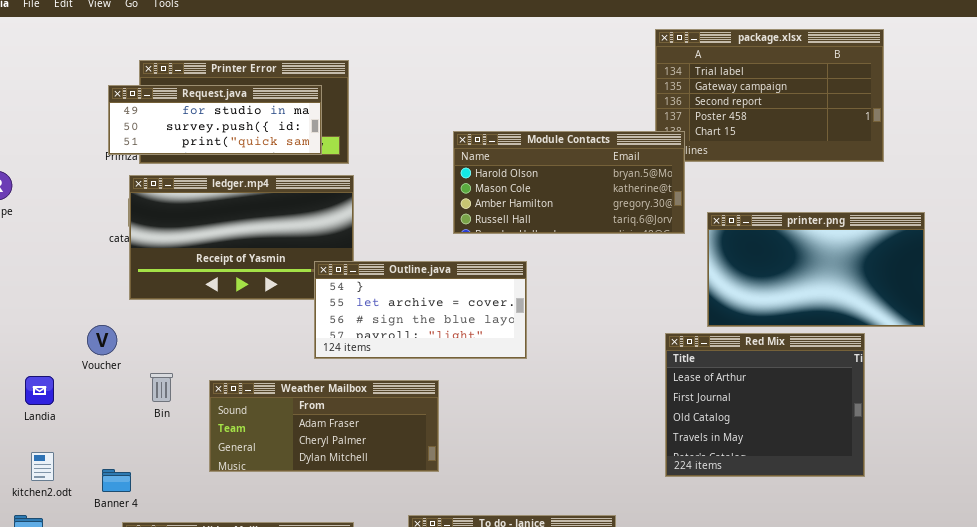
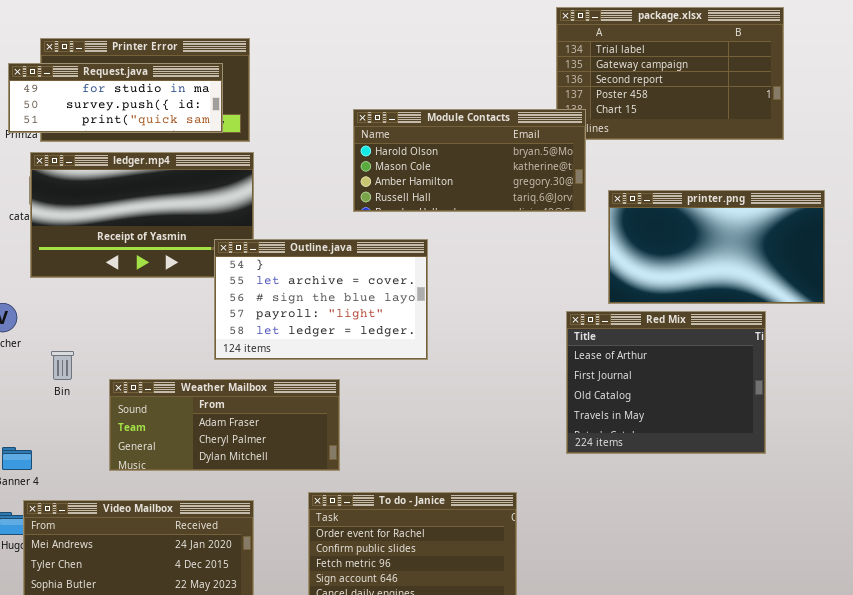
Outline.java: [314,261,527,359] -> [214,239,428,360], resized
Weather Mailbox: [209,380,439,472] -> [109,379,340,471], moved

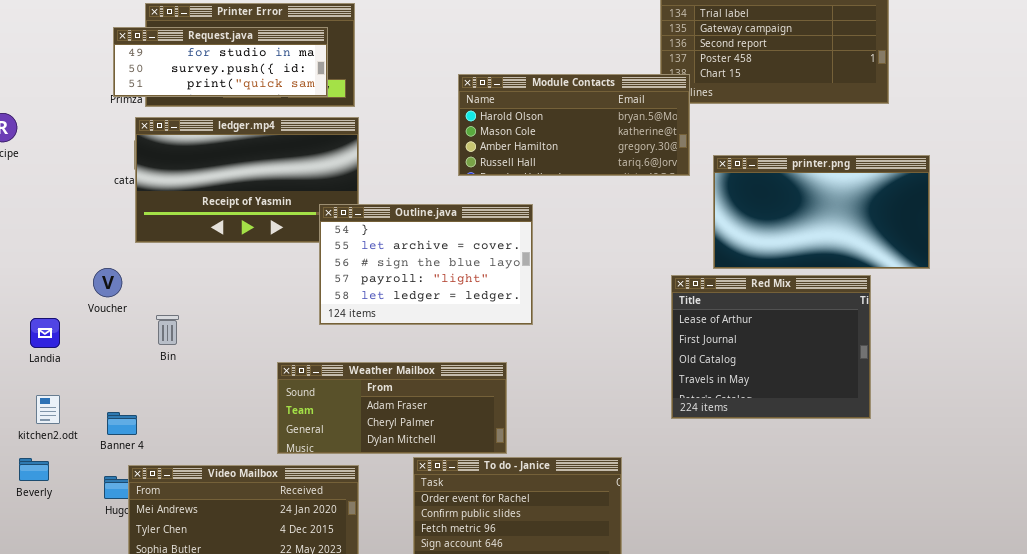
Weather Mailbox: [109,379,340,471] -> [277,362,507,454], moved

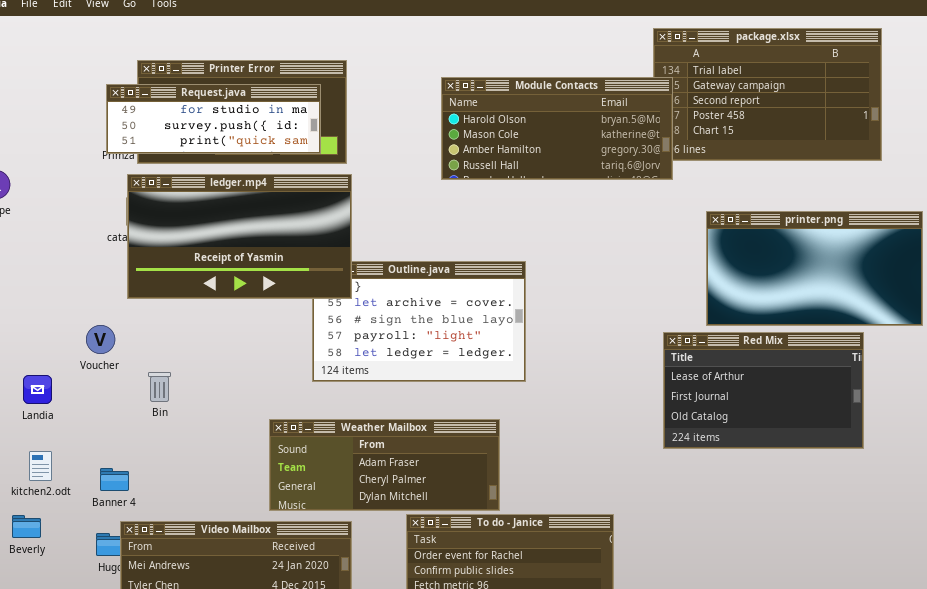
Module Contacts: [458,74,690,176] -> [441,77,673,180], moved
ledger.mp4: [135,117,359,243] -> [127,174,352,299], raised
Red Mix: [671,275,871,419] -> [663,332,864,449], resized

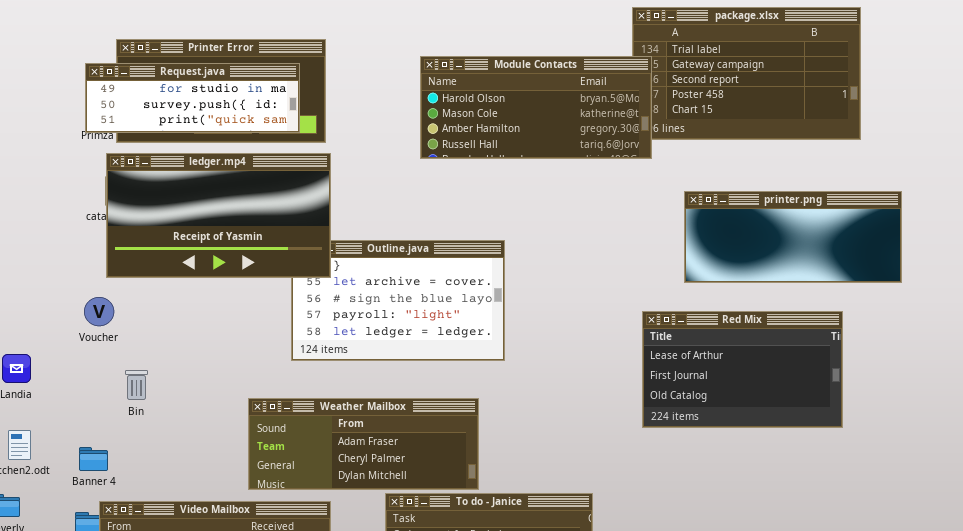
printer.png: [706,211,923,326] -> [684,191,902,283], resized
Voucher: [86,325,115,354] -> [84,297,114,326], moved
Bin: [148,372,171,402] -> [125,370,148,400], moved

